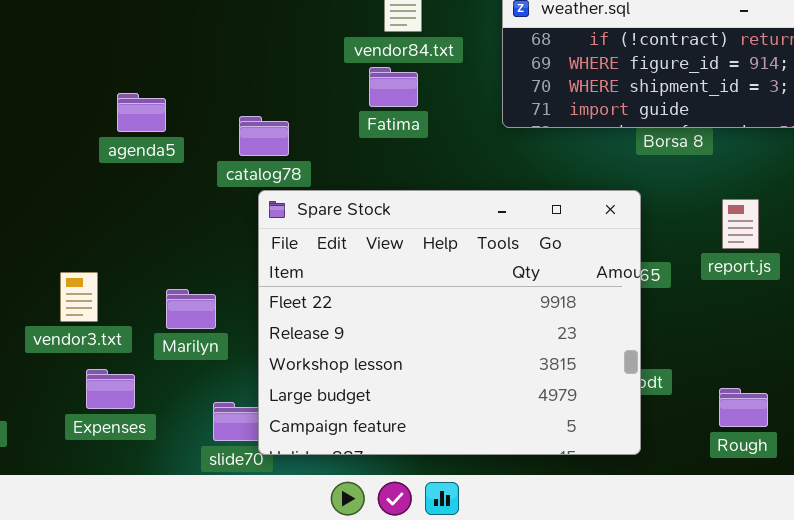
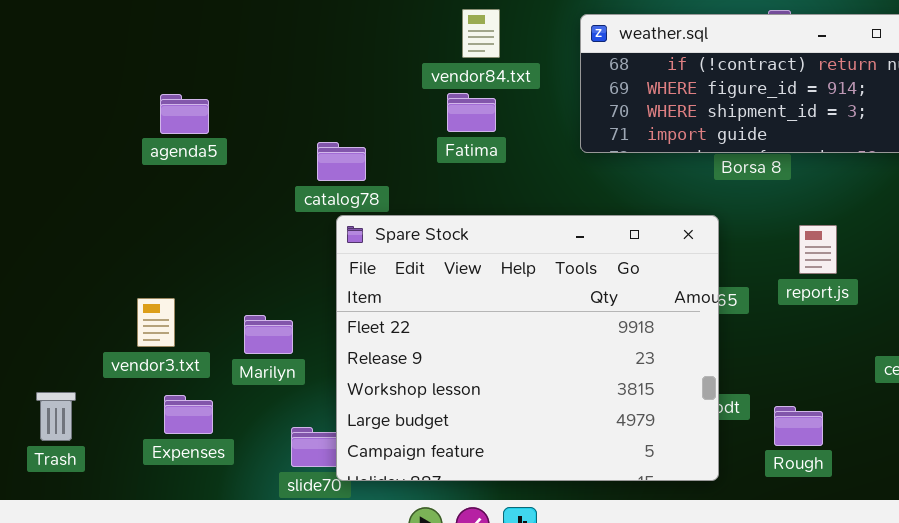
agenda5: [117,93,166,132] -> [160,94,209,134], moved
Rough: [719,388,768,427] -> [774,406,823,446], moved

